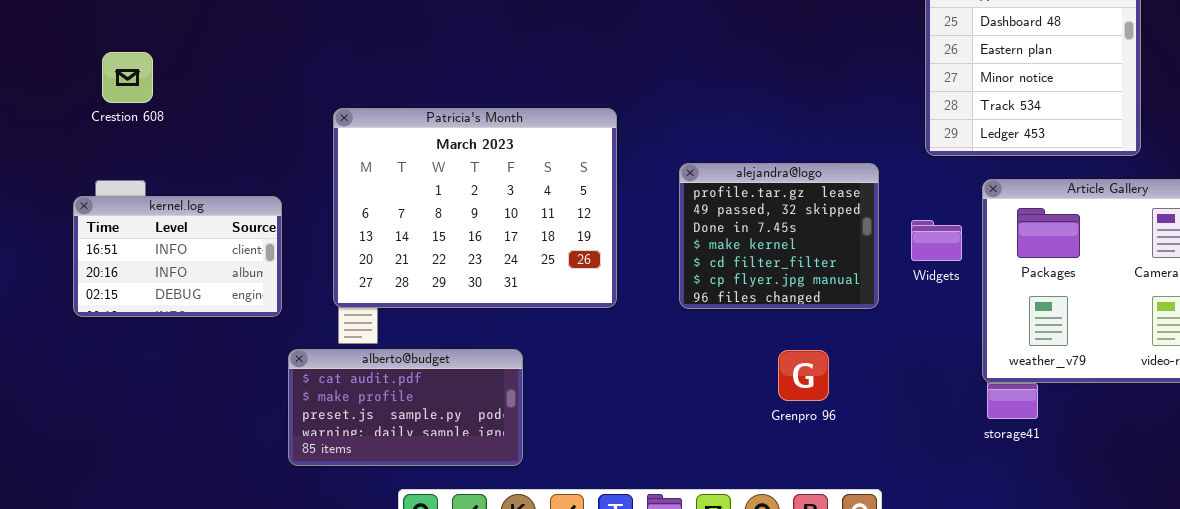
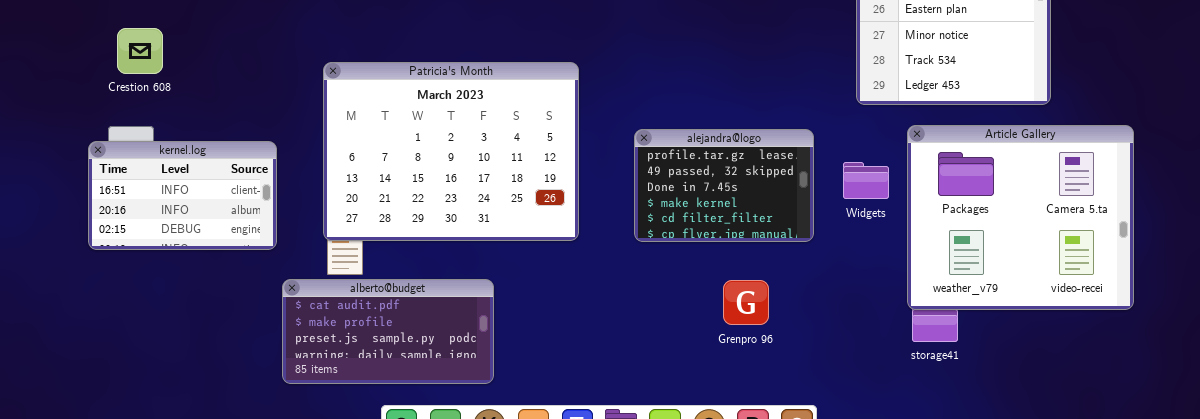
Crestion 608: [102,52,153,103] -> [117,28,163,74], moved
alejandra@logo: [679,163,879,309] -> [634,129,814,242], resized

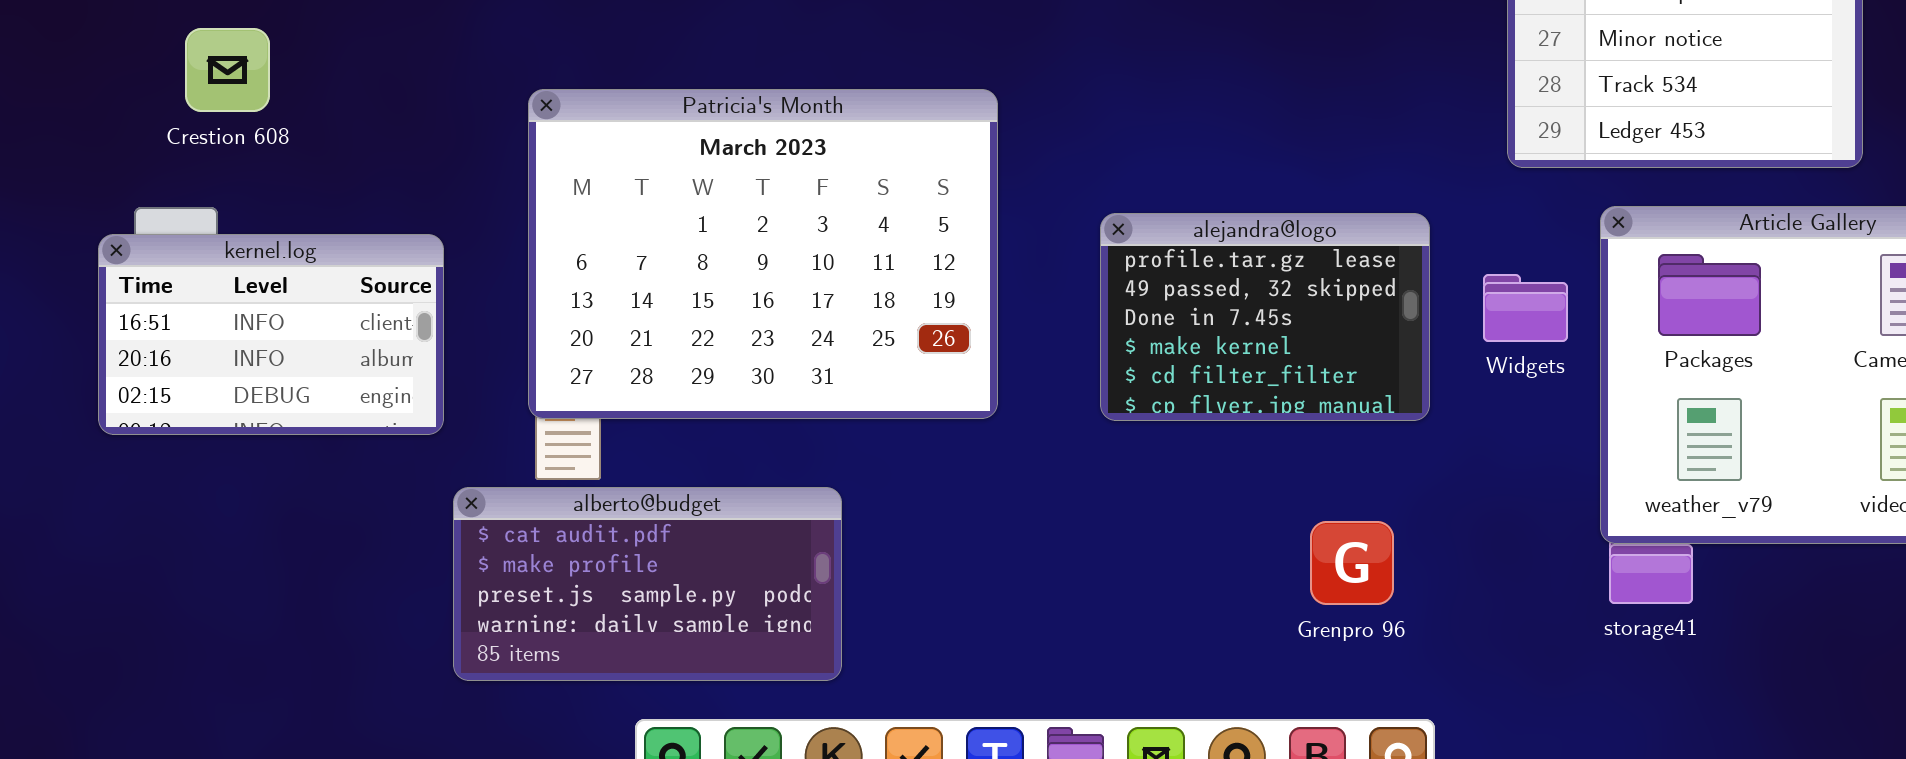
Crestion 608: [117,28,163,74] -> [185,28,270,112], moved
Grenpro 96: [723,280,769,325] -> [1310,521,1394,605], moved

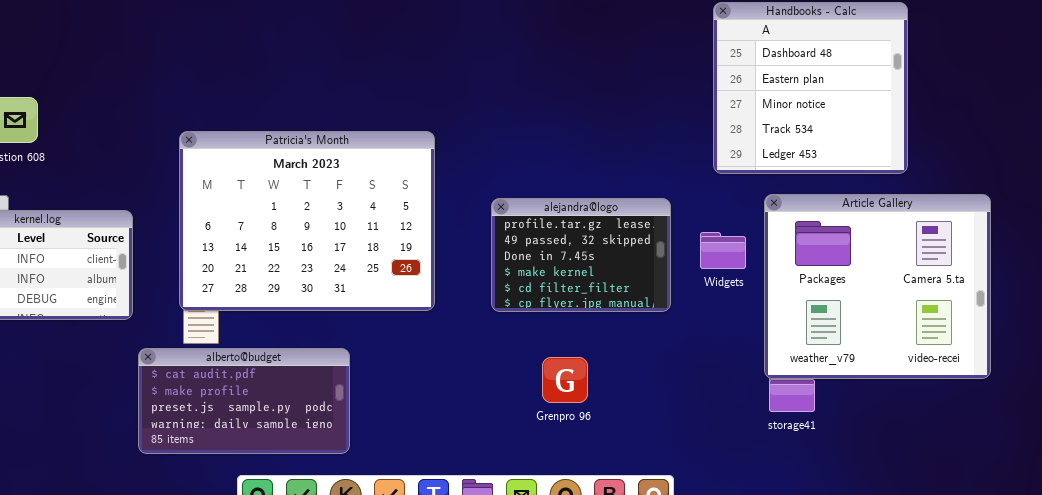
Grenpro 96: [1310,521,1394,605] -> [542,357,588,403], moved

